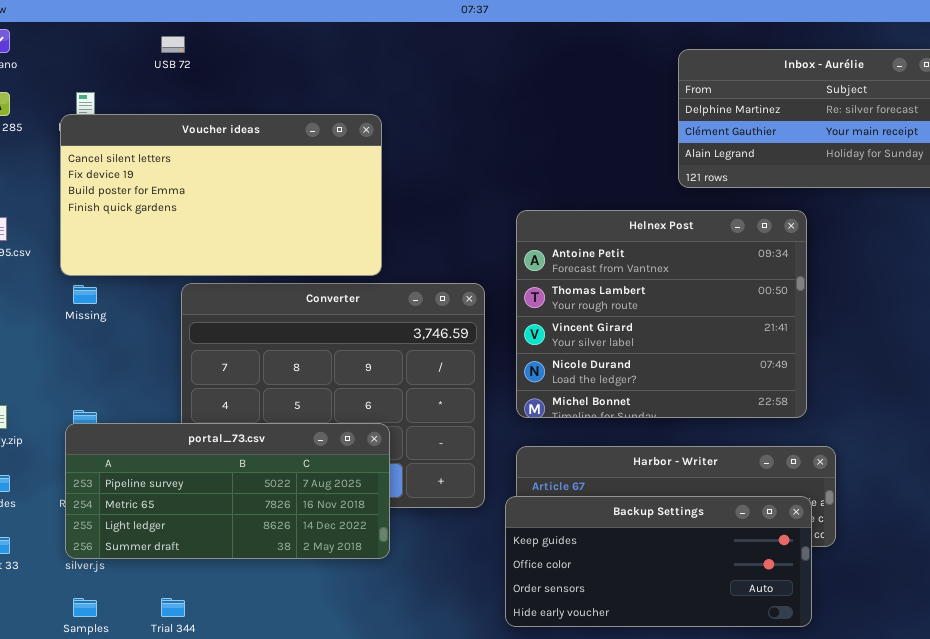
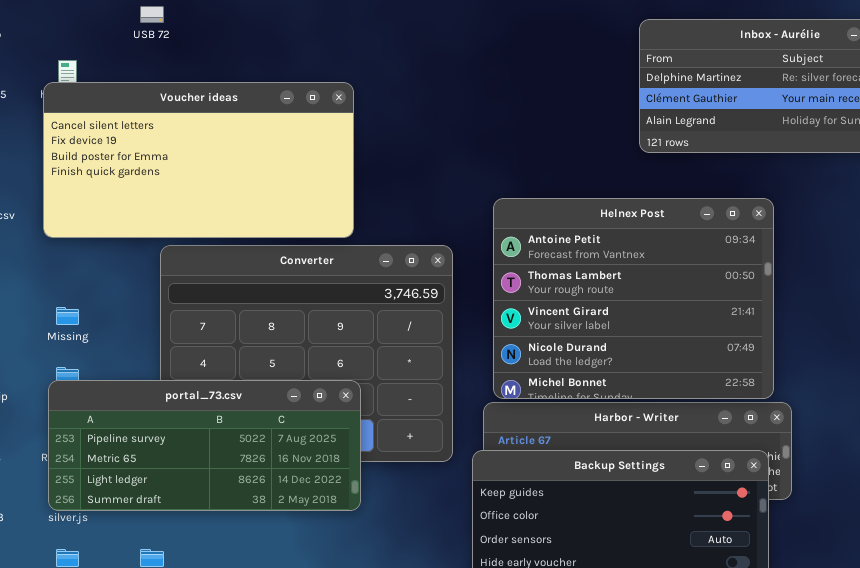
Helnex Post: [516,210,807,418] -> [493,198,774,399], moved
Missing: [73,285,97,304] -> [56,307,79,325], moved

